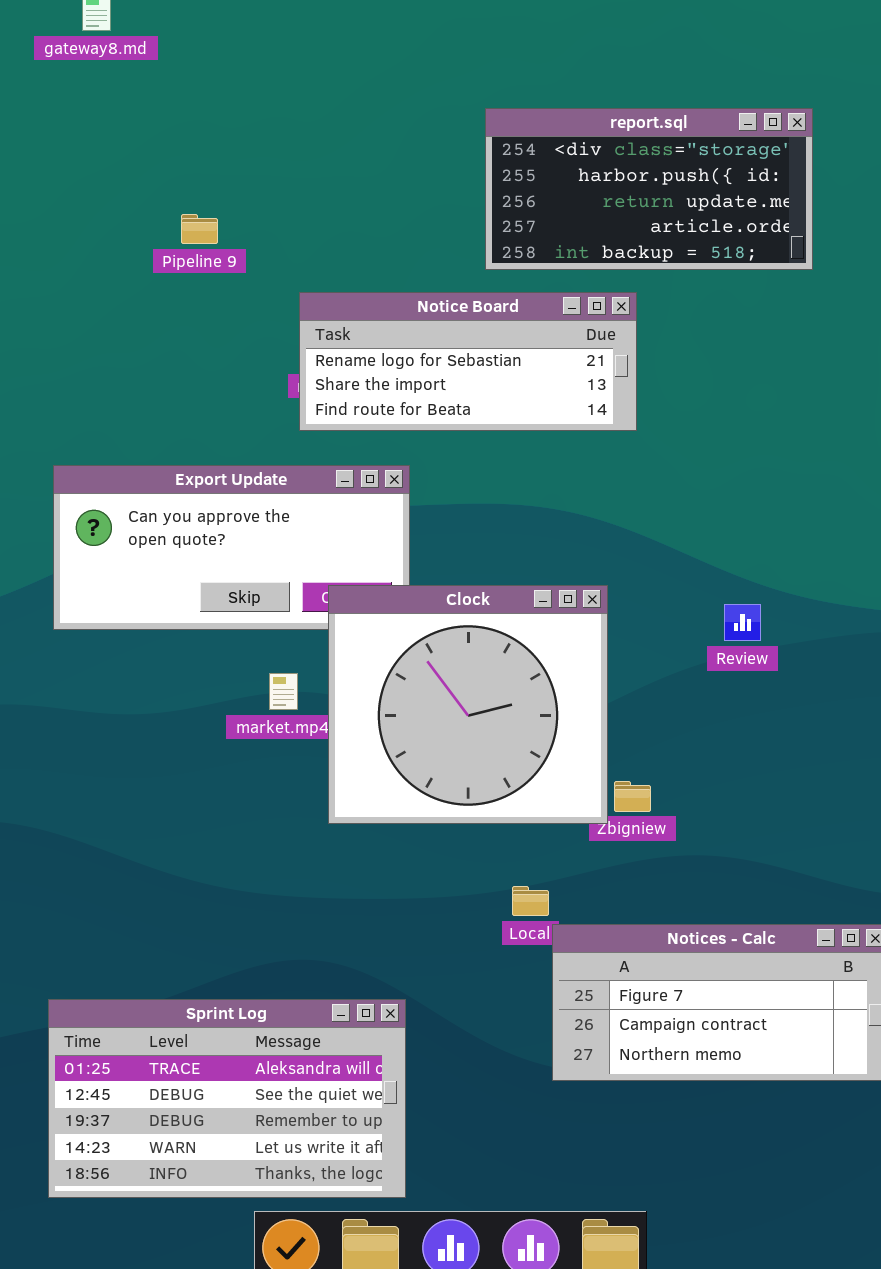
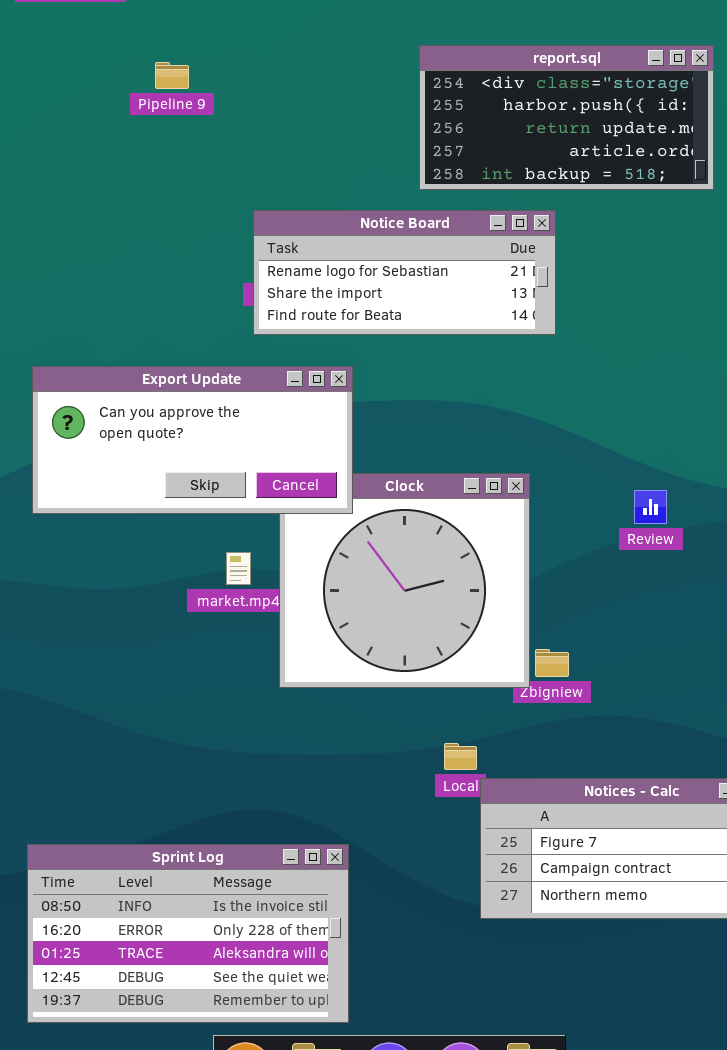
Pipeline 9: [181,214,218,244] -> [155,62,189,89], moved
Export Update: [53,465,410,630] -> [32,366,353,514], raised
Sprint Log: [48,999,406,1198] -> [27,844,349,1023], scrolled up 2 rows

